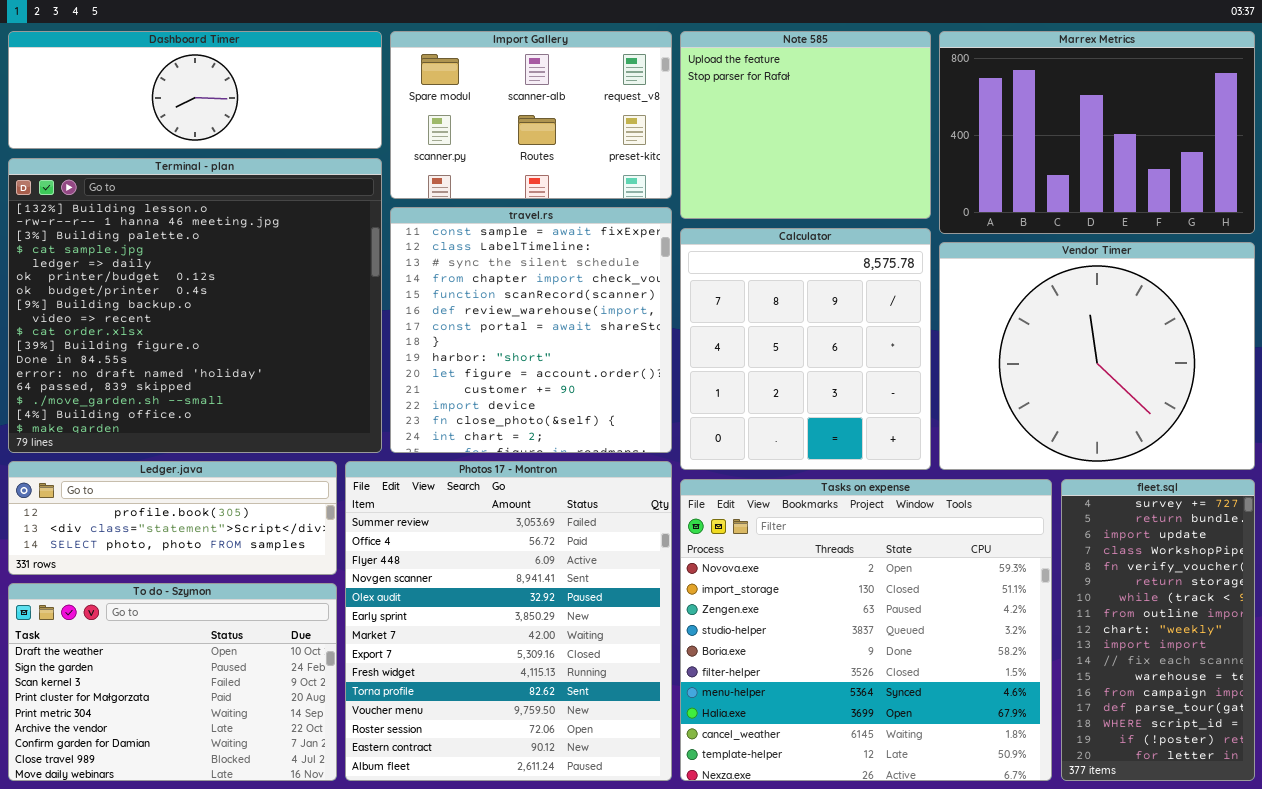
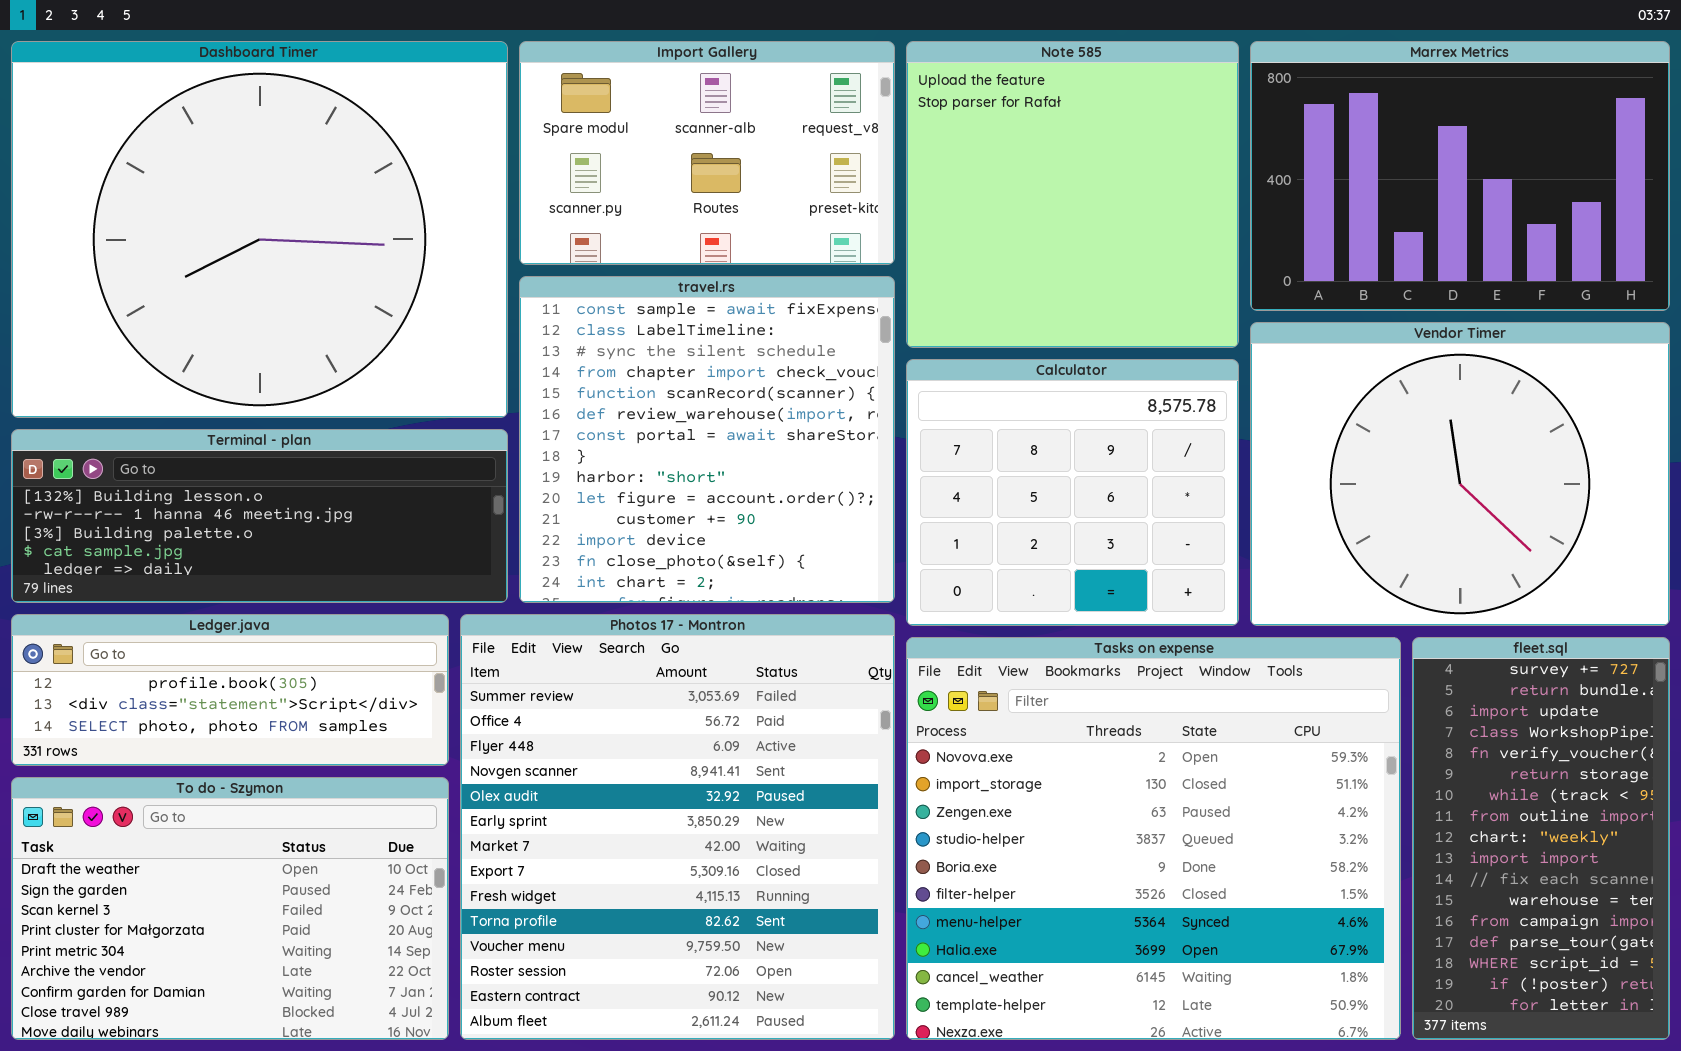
Dashboard Timer: [8,31,382,149] -> [11,41,508,418], resized
Note 585: [680,31,931,219] -> [906,41,1239,348], resized
Terminal - plan: [8,158,382,453] -> [11,429,508,603], resized
Calculator: [680,228,931,470] -> [906,359,1239,626], resized

